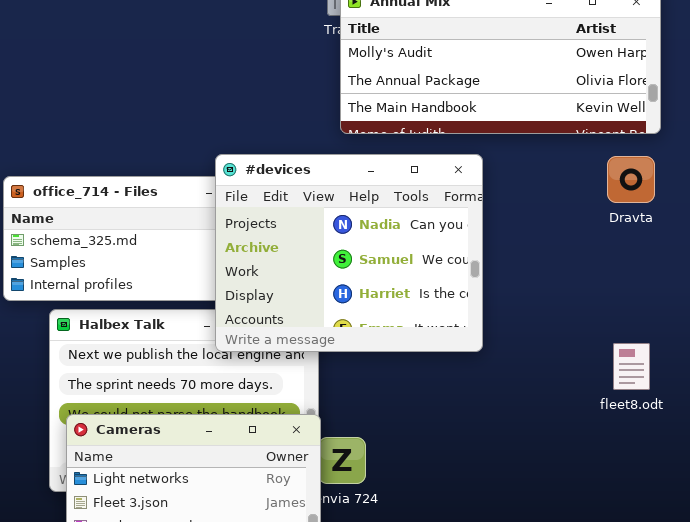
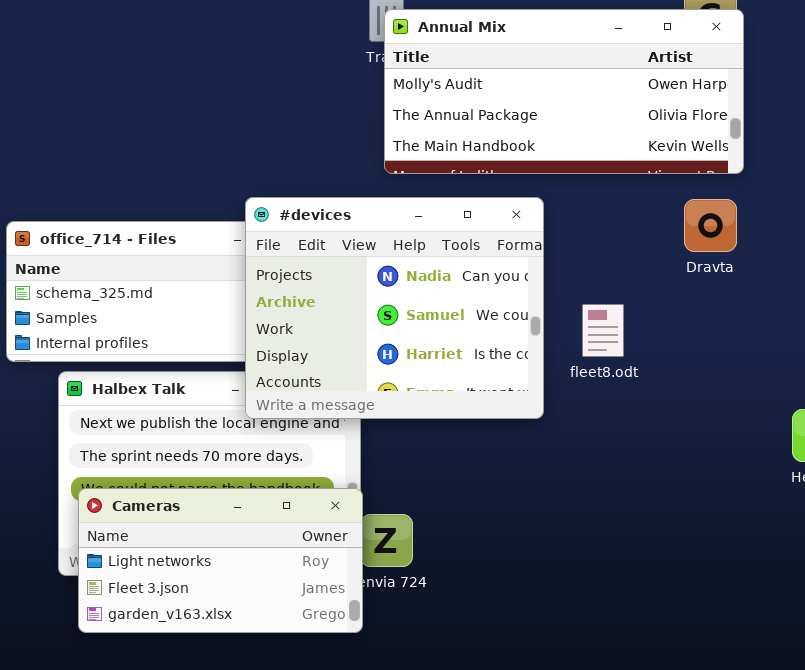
fleet8.odt: [613,343,650,390] -> [582,304,624,357], moved

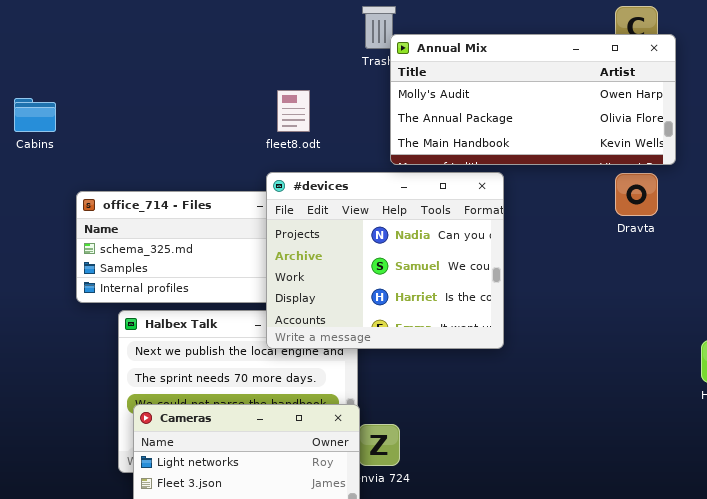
Annual Mix: [384,9,744,174] -> [390,34,676,165], moved
fleet8.odt: [582,304,624,357] -> [277,90,310,132], moved

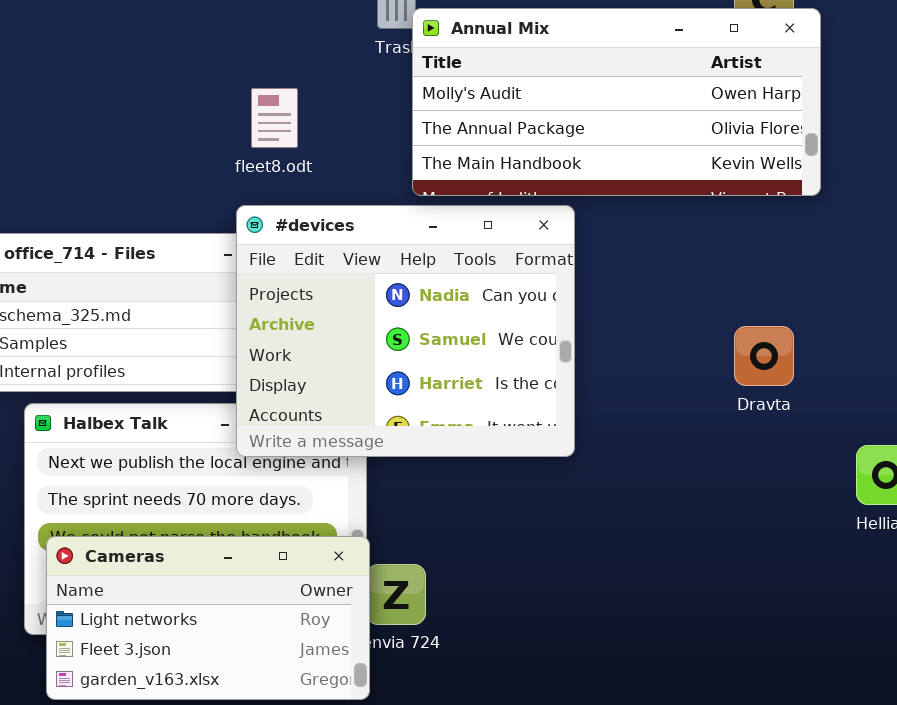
Dravta: [615,173,658,216] -> [734,326,794,386], moved

